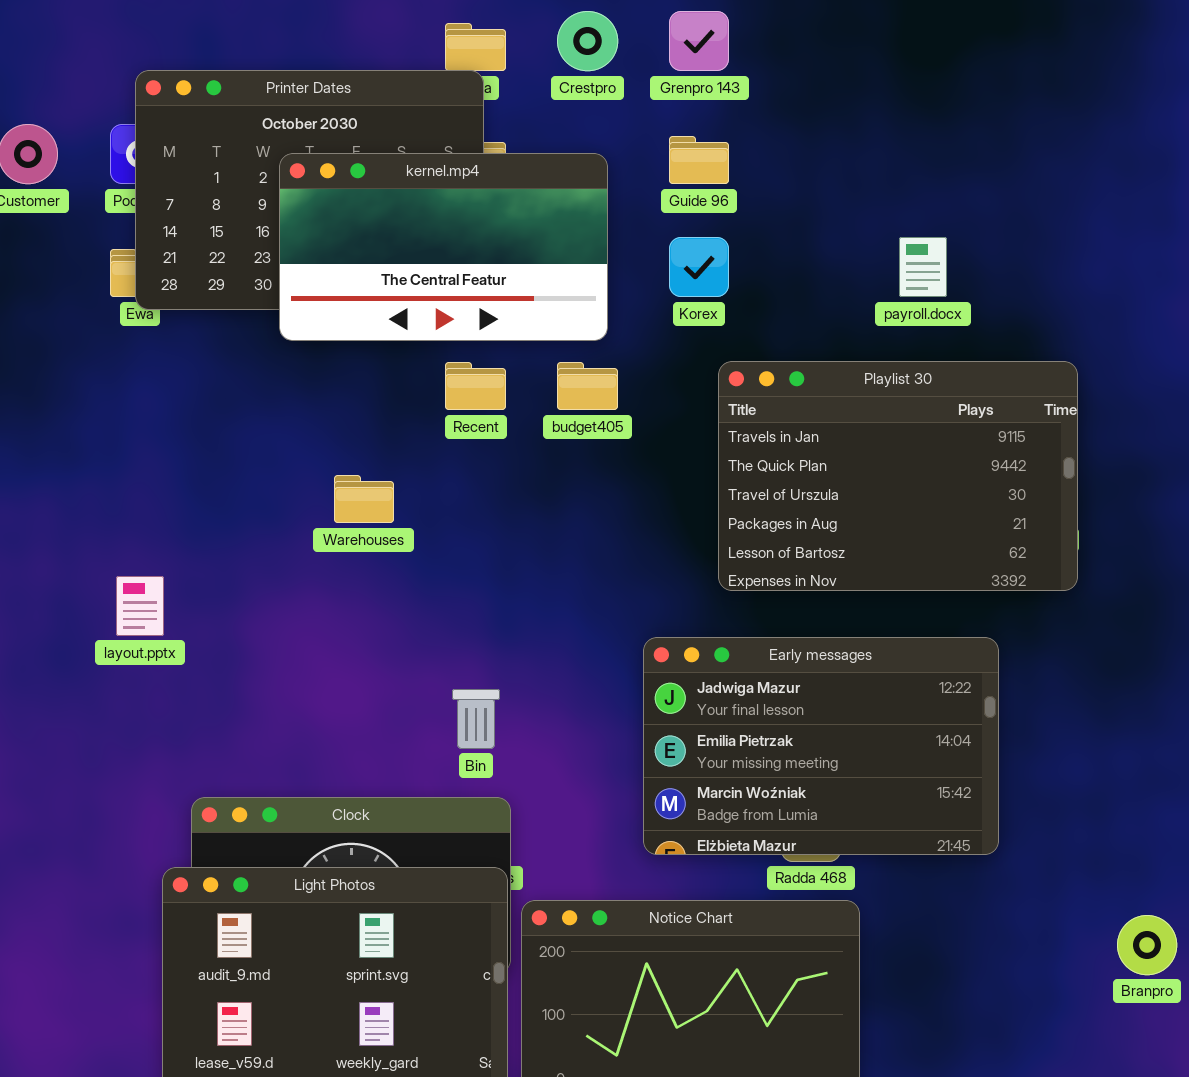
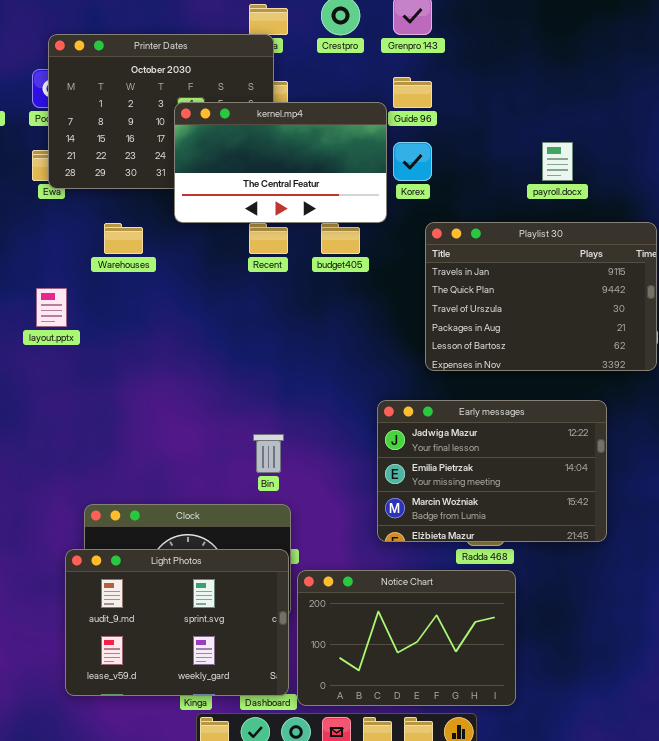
kernel.mp4: [279,153,608,341] -> [174,102,387,223], moved
Warehouses: [334,475,394,523] -> [104,223,143,254], moved
layout.pptx: [116,576,164,636] -> [36,288,67,327], moved

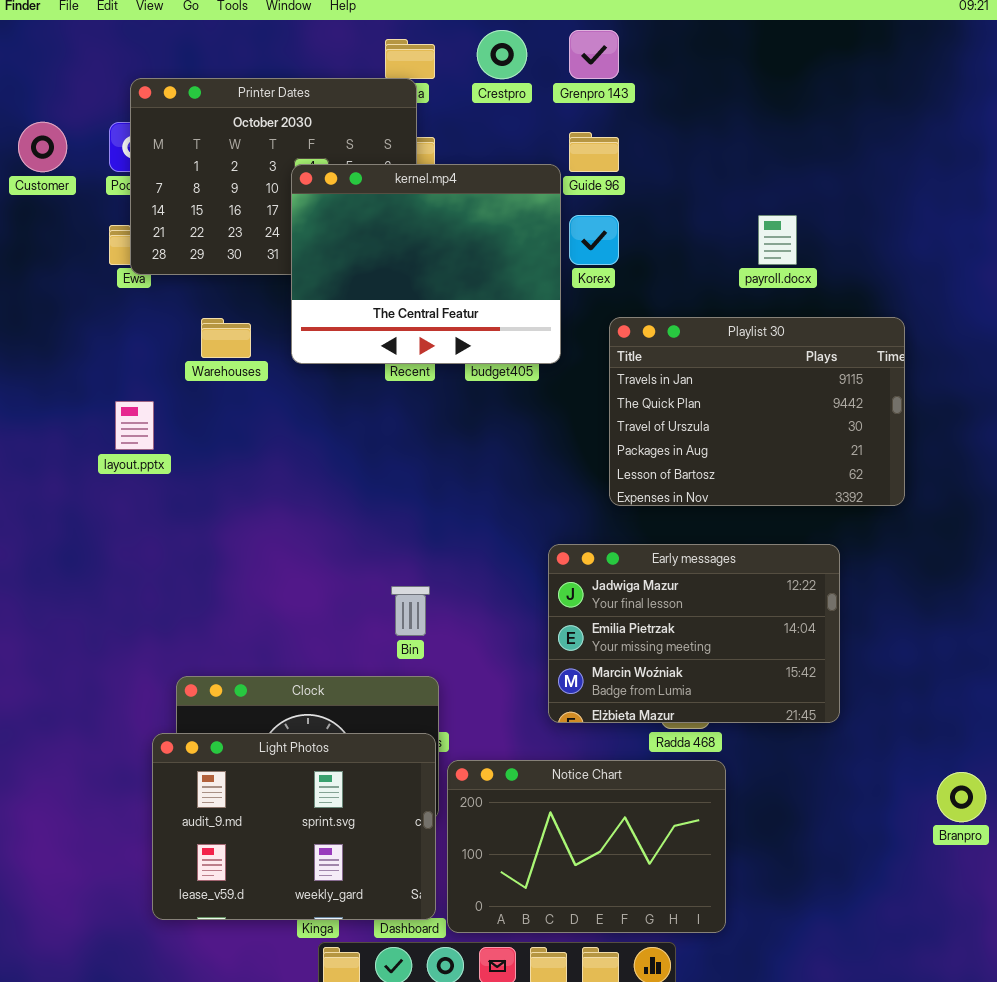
kernel.mp4: [174,102,387,223] -> [291,164,561,364], resized

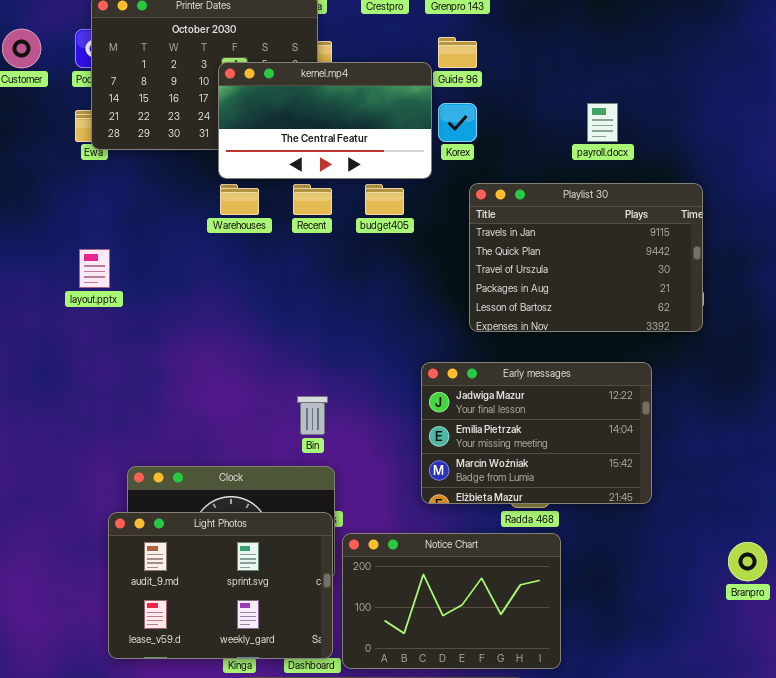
kernel.mp4: [291,164,561,364] -> [218,62,432,179], resized
Warehouses: [201,318,251,358] -> [220,184,259,215], moved

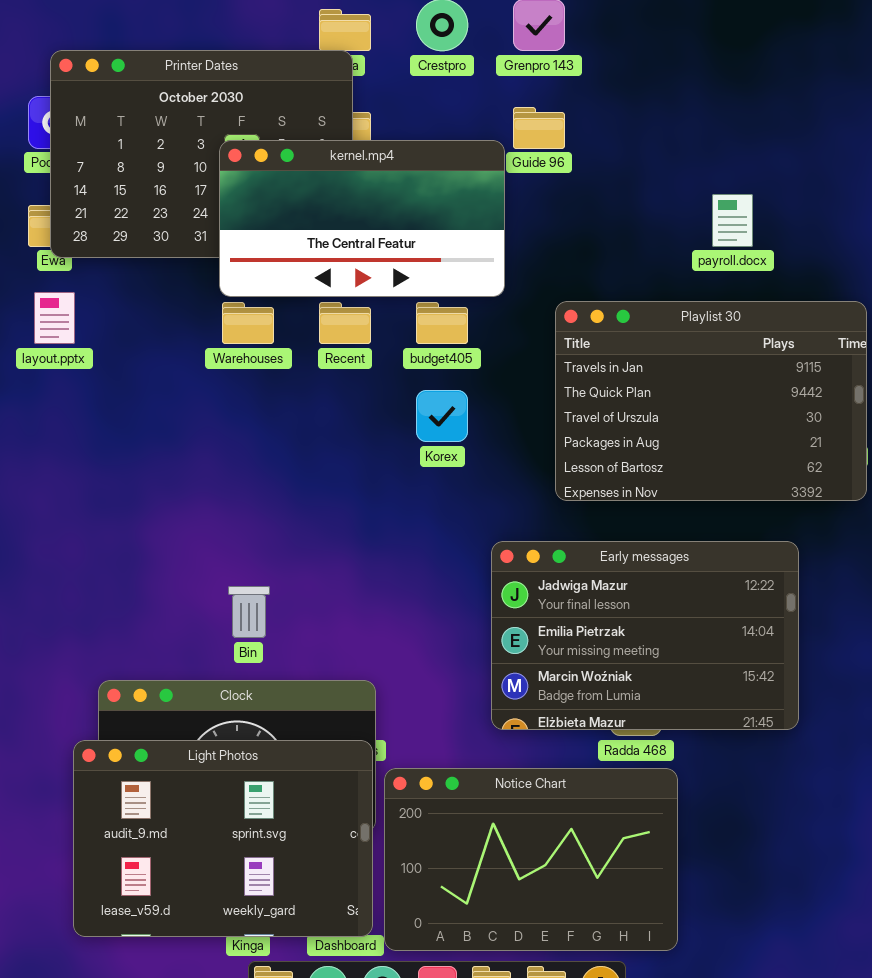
Korex: [438,103,477,142] -> [416,390,468,442], moved
layout.pptx: [79,249,110,288] -> [34,292,75,344], moved
Bin: [297,396,328,435] -> [228,586,270,638], moved

